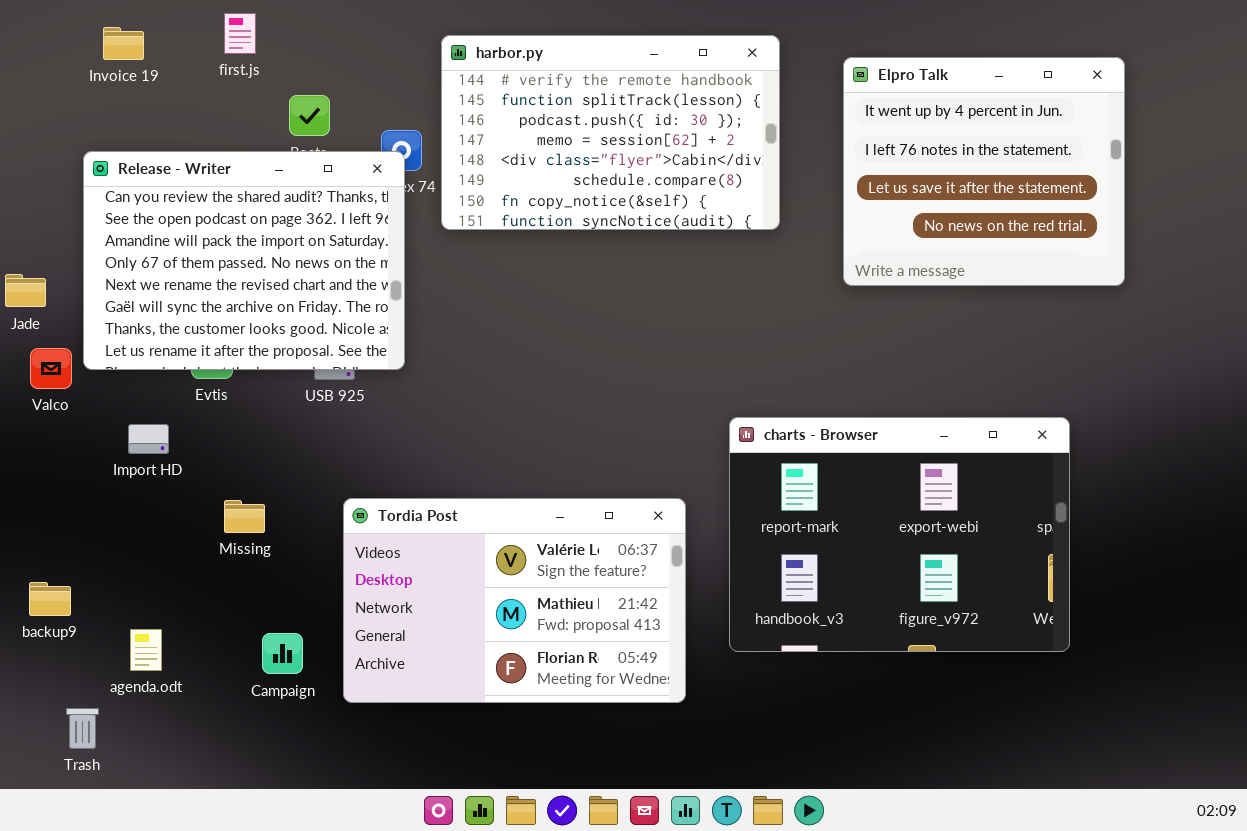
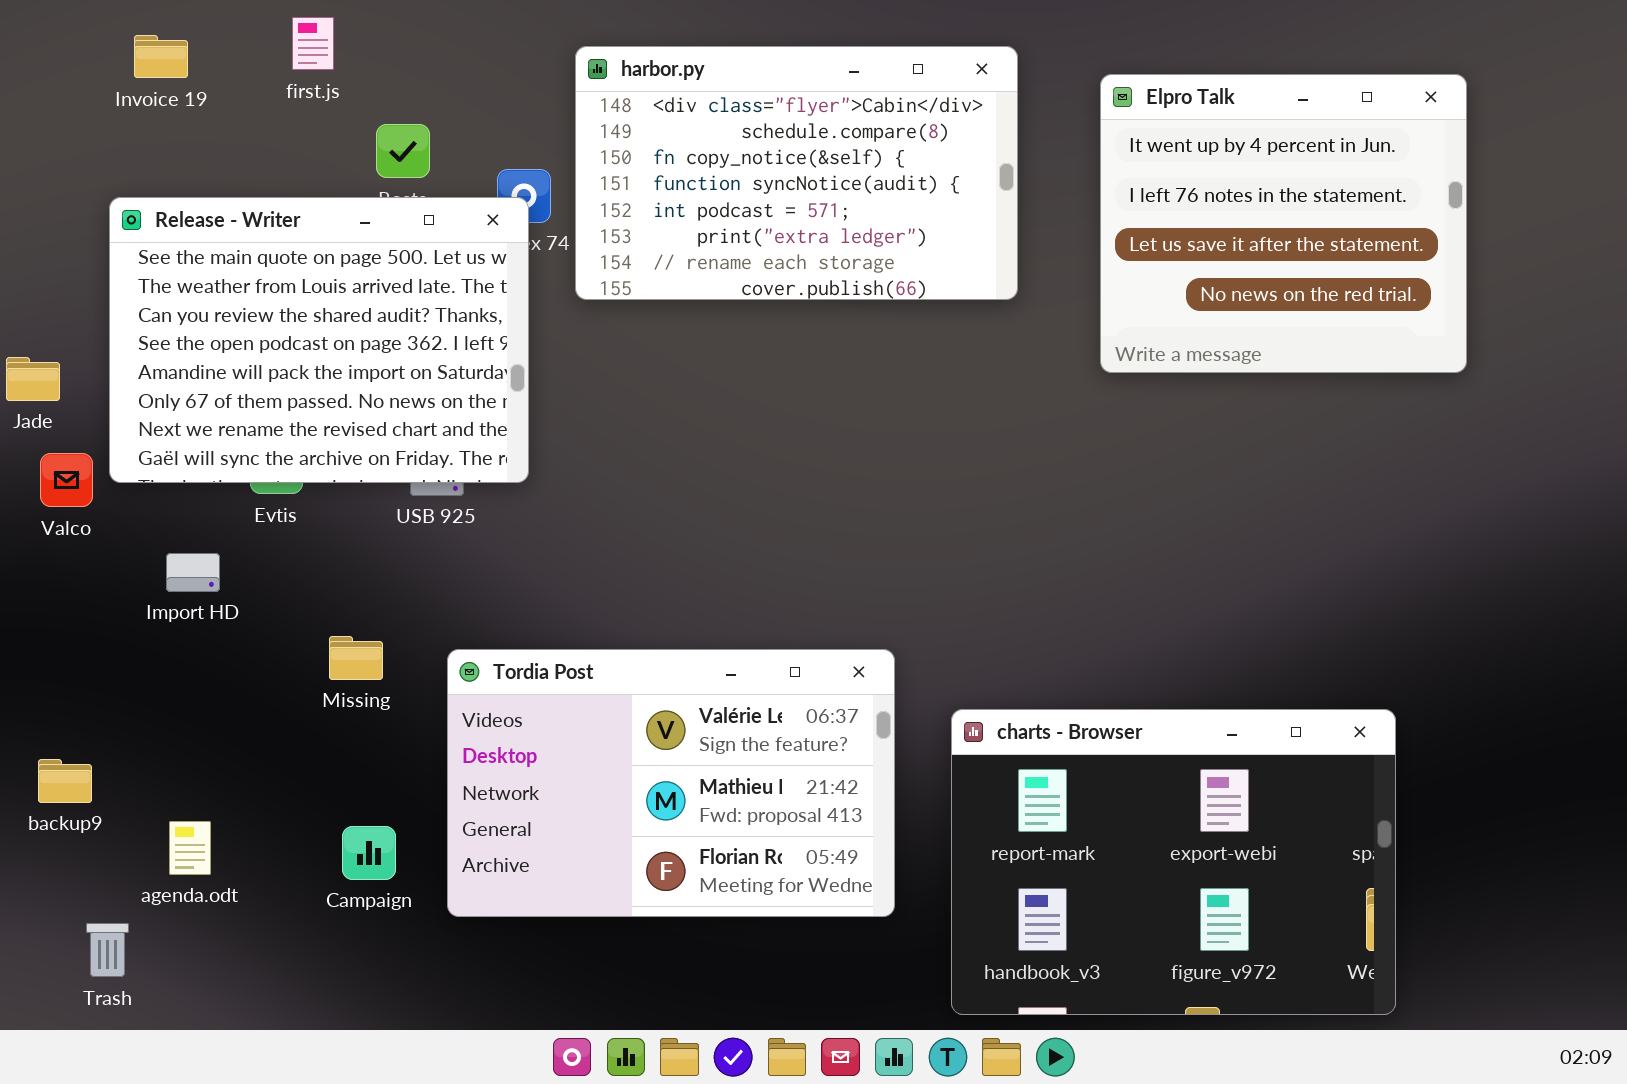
harbor.py: [441,35,780,230] -> [575,46,1018,300], scrolled down 4 rows
Release - Writer: [83,151,405,370] -> [109,197,529,483], scrolled up 2 rows
charts - Browser: [729,417,1070,652] -> [951,709,1396,1015], moved
Missing: [224,500,265,533] -> [329,636,383,680], moved

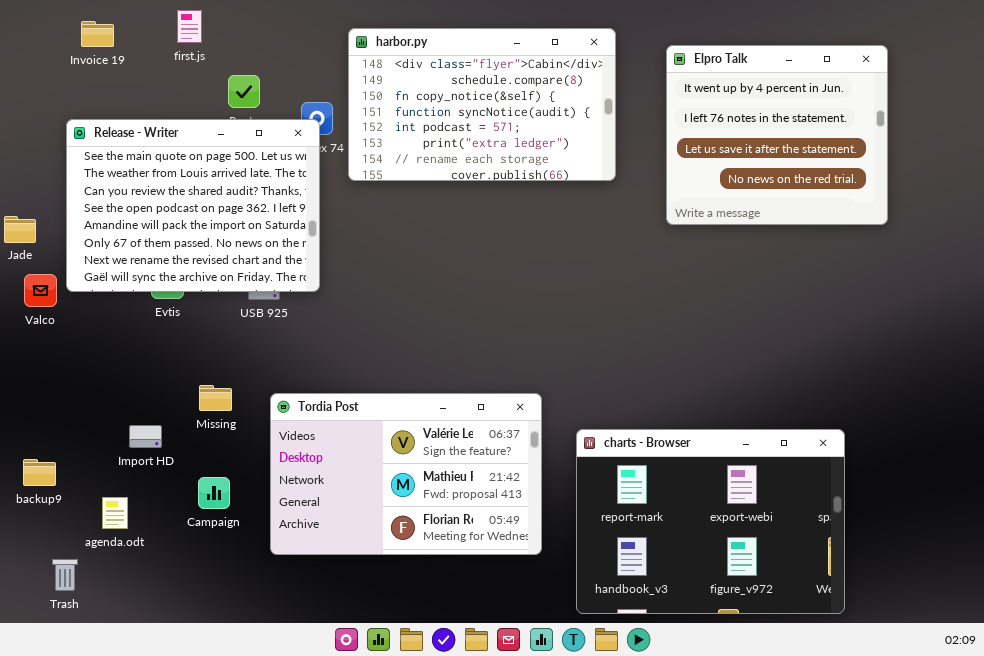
Import HD: [166,553,220,592] -> [129,425,162,448], moved
Campaign: [342,826,396,880] -> [198,477,230,509], moved

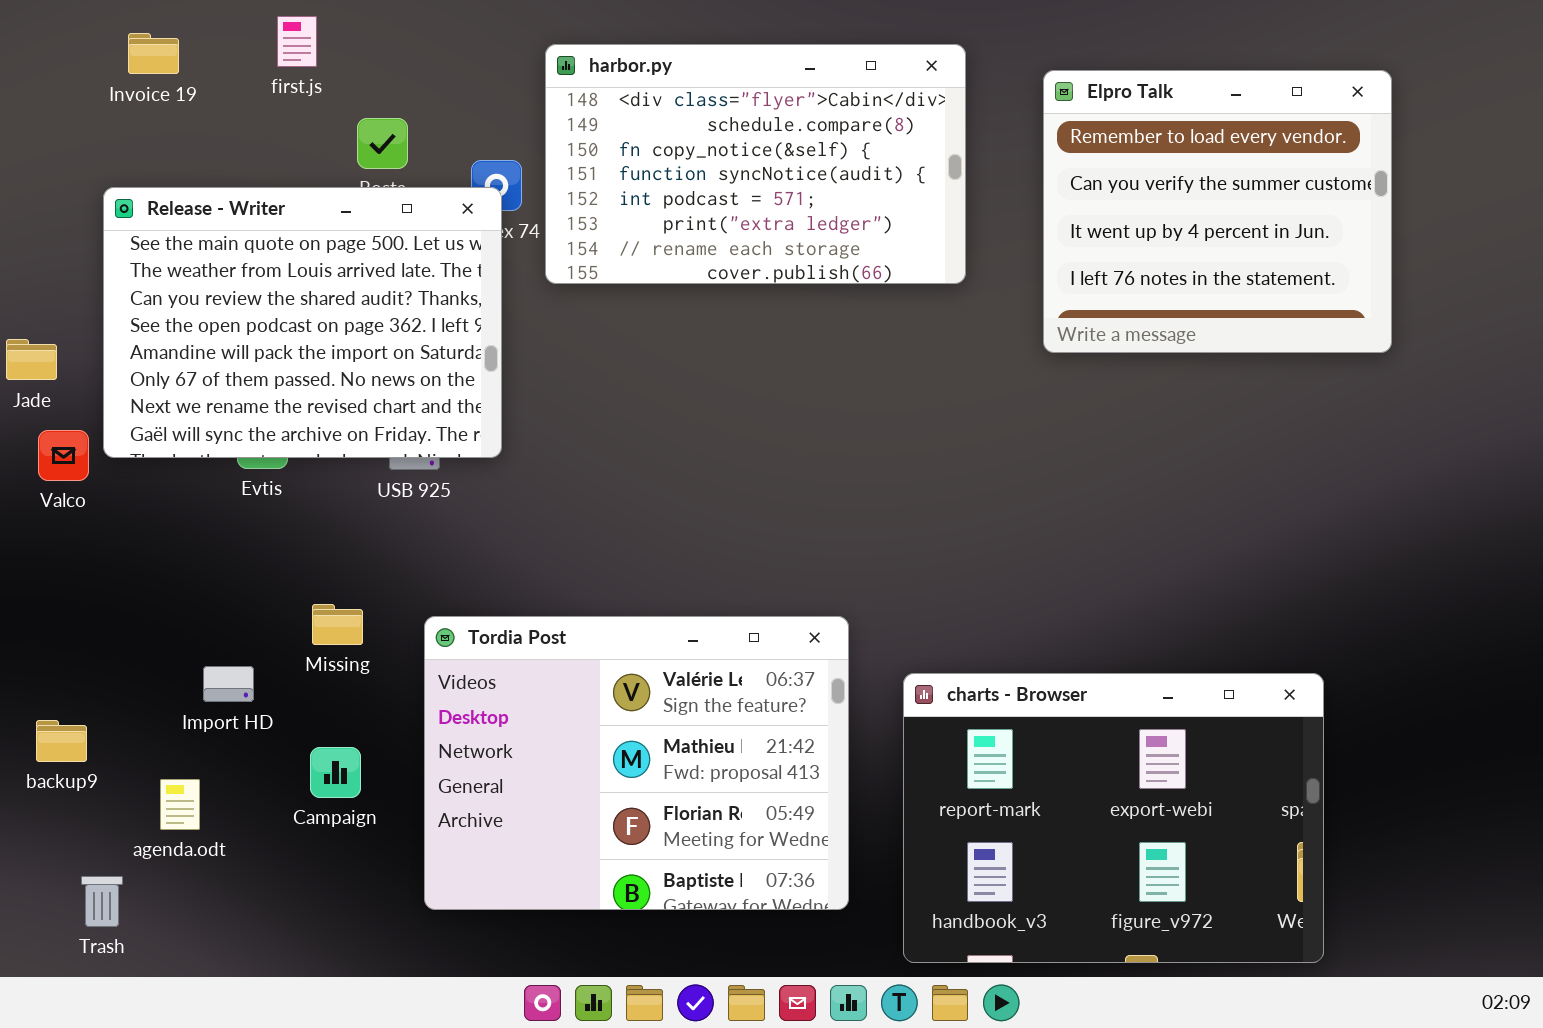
Elpro Talk: [666,45,888,225] -> [1043,70,1392,353], scrolled up 2 rows
Tordia Post: [270,393,542,555] -> [424,616,849,910], resized

